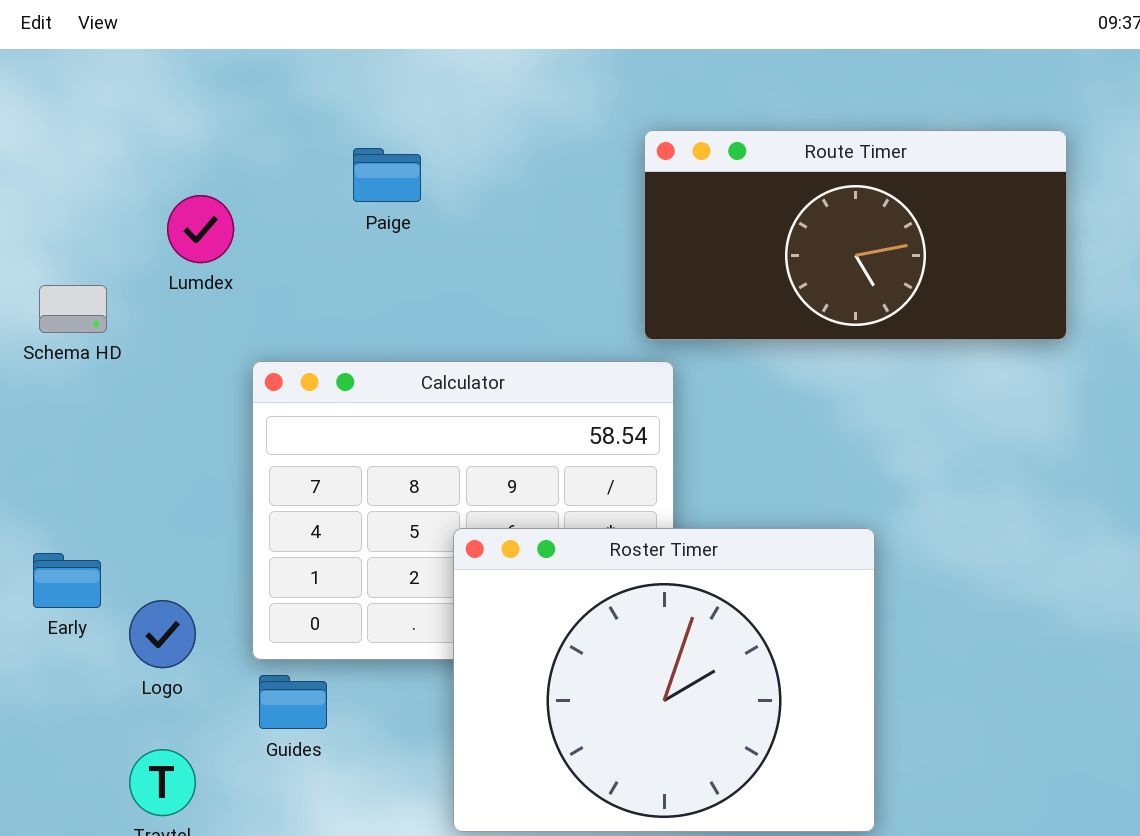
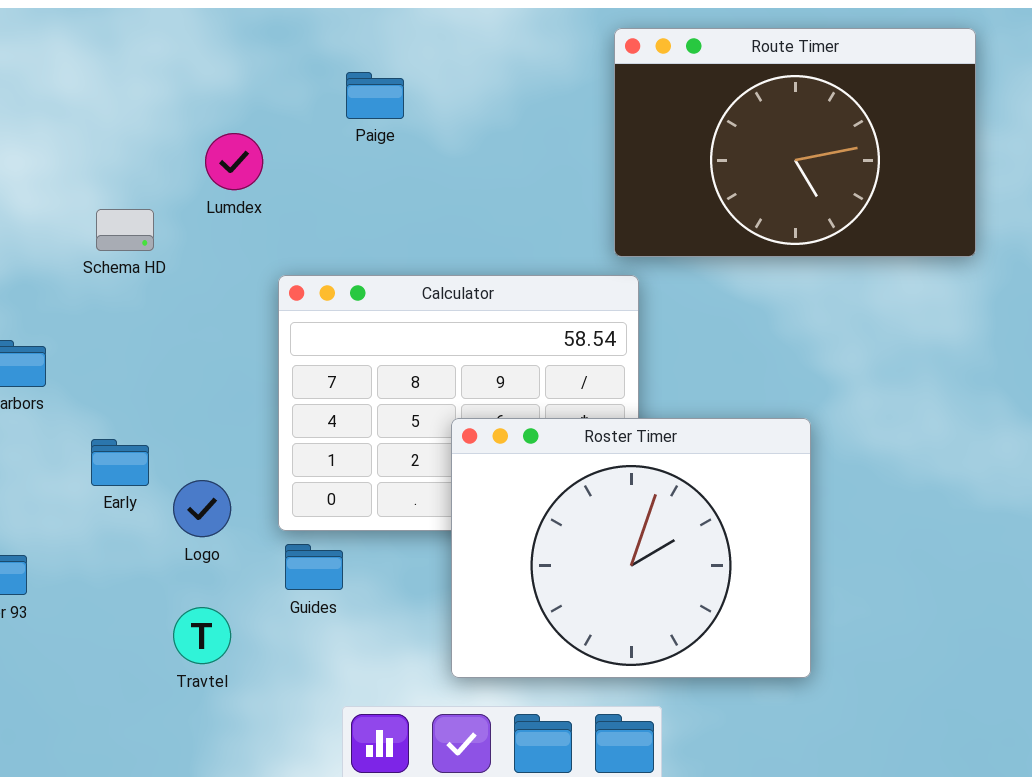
Route Timer: [644,130,1067,340] -> [614,28,976,257], resized
Paige: [353,148,421,202] -> [346,72,404,119], moved

